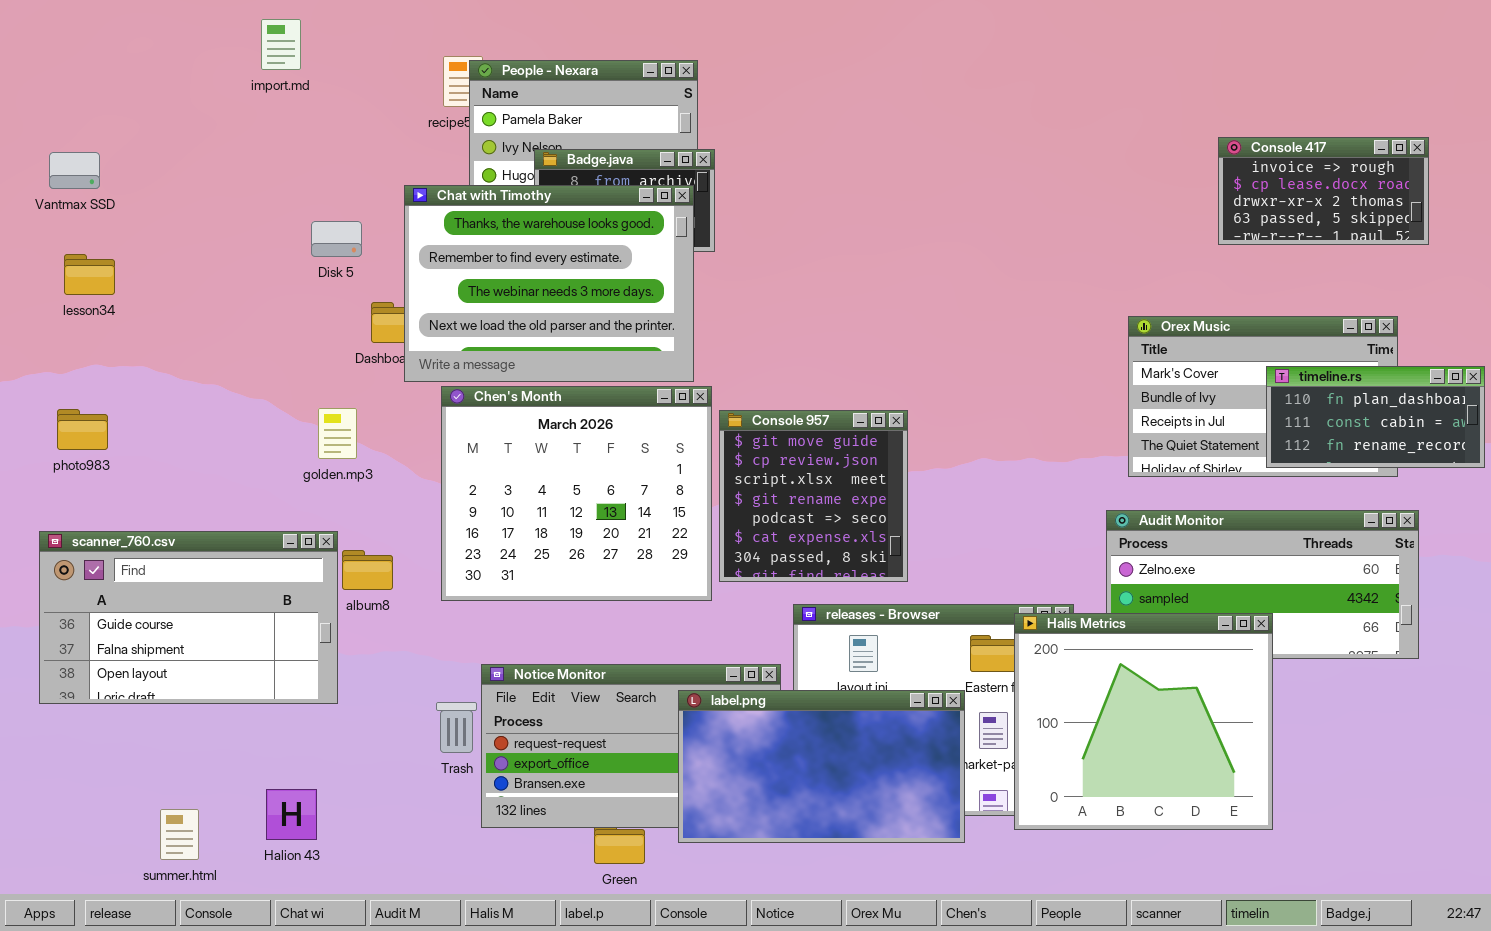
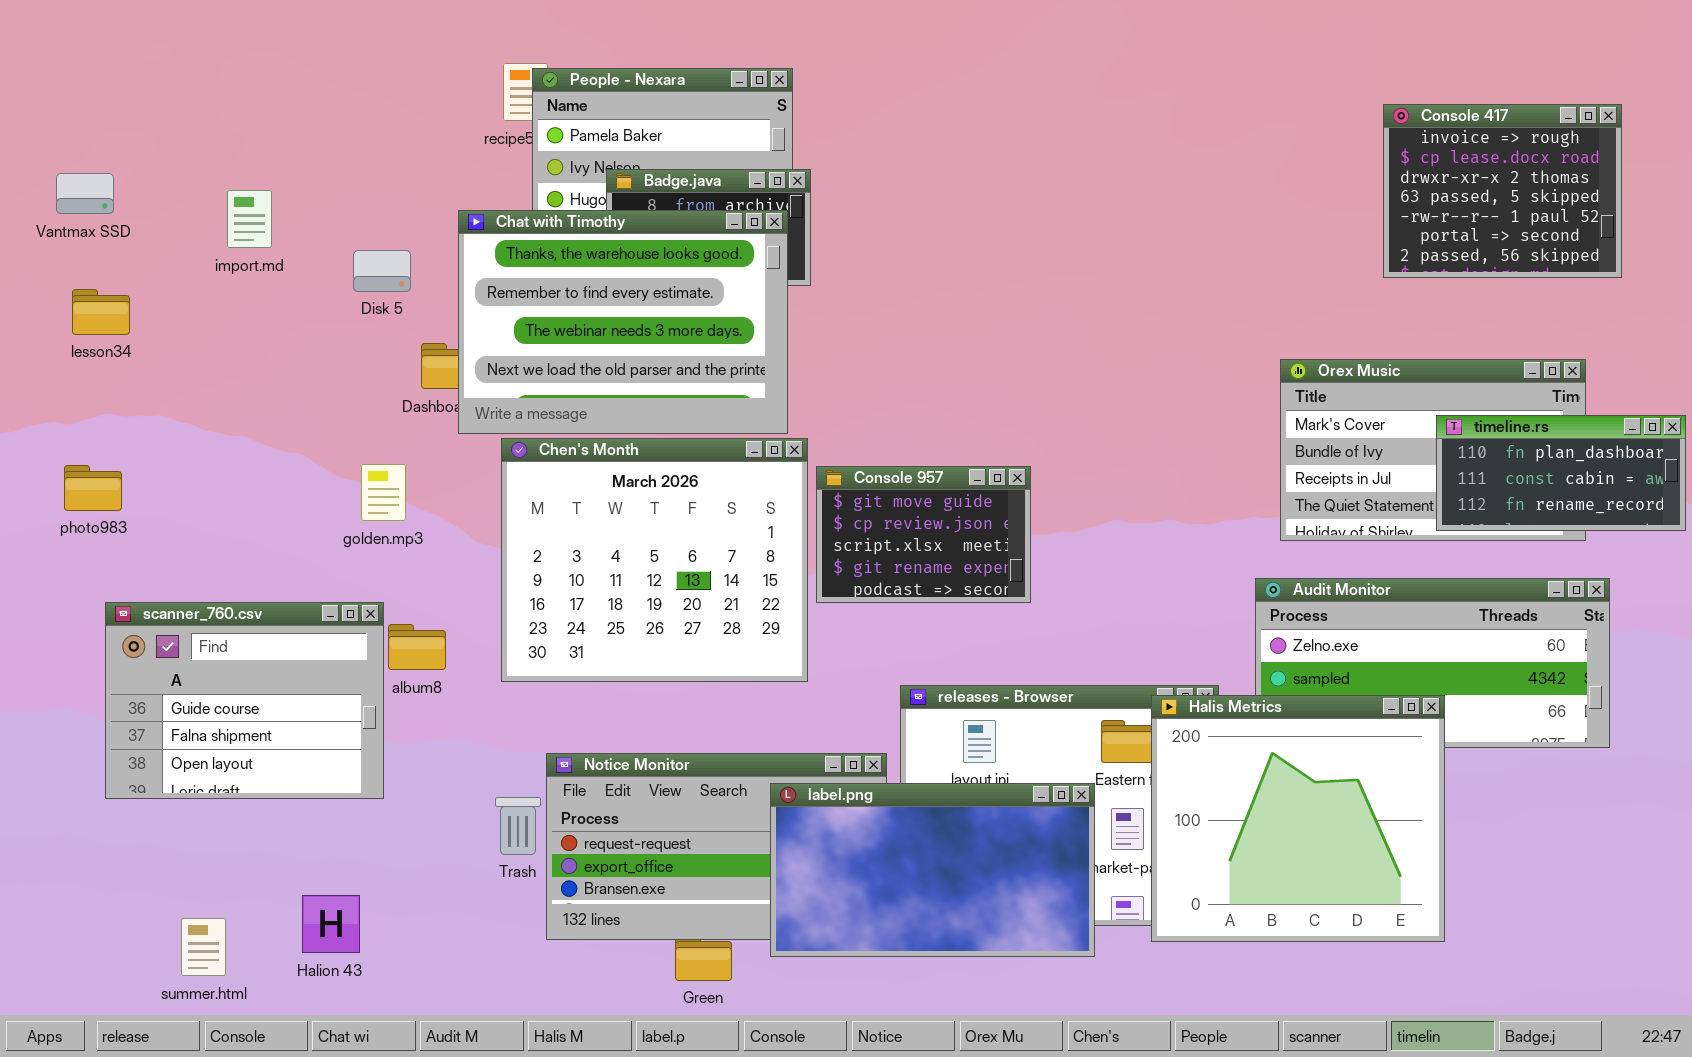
import.md: [261,19,301,70] -> [227,190,272,248], moved
Console 417: [1218,137,1429,245] -> [1383,104,1622,278], resized
Console 957: [719,410,908,582] -> [816,466,1031,603], resized
scanner_760.csv: [39,531,338,704] -> [105,602,384,799], resized

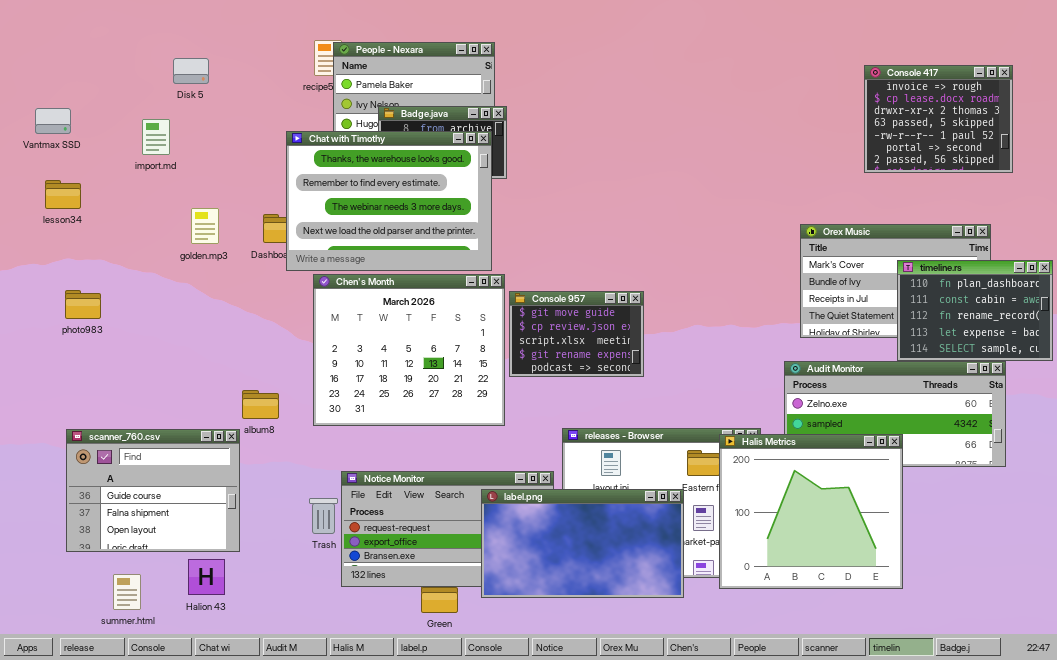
Disk 5: [353,250,411,292] -> [173,58,209,84], moved
timeline.rs: [1436,415,1686,531] -> [897,260,1053,361], resized
golden.mp3: [361,464,406,521] -> [191,208,219,244], moved
photo983: [64,465,122,511] -> [65,290,101,319], moved
scanner_760.csv: [105,602,384,799] -> [66,429,240,552], moved

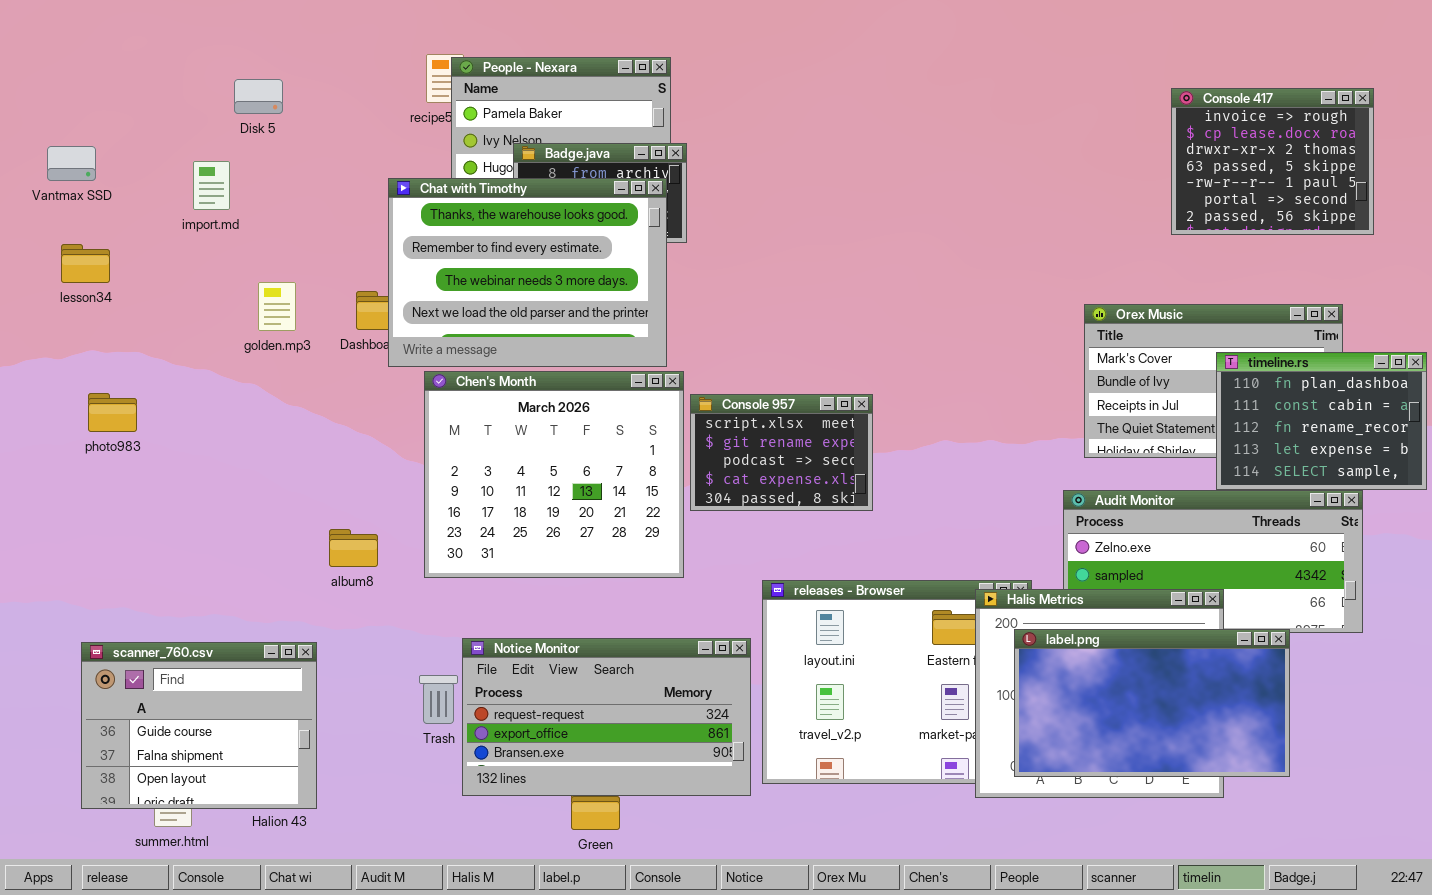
Console 957: [509,291,644,377] -> [690,394,873,511], scrolled down 2 rows
scanner_760.csv: [66,429,240,552] -> [81,642,317,809], moved
label.png: [481,489,684,598] -> [1014,629,1290,777], moved

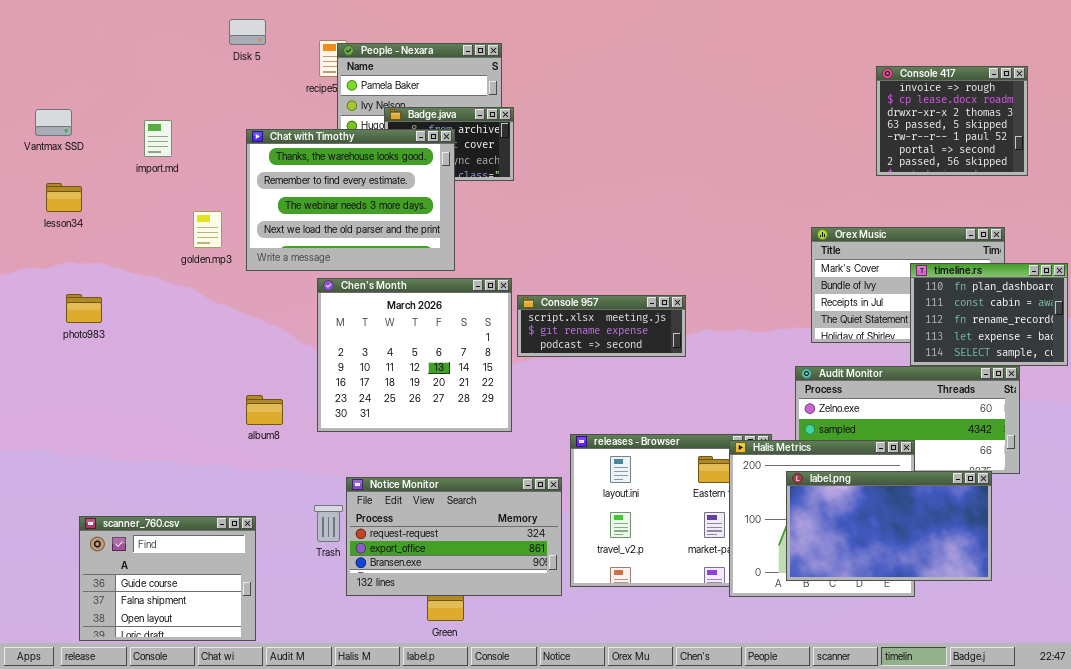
Disk 5: [234,79,283,114] -> [229,19,266,45], moved
Chat with Timothy: [388,178,667,367] -> [246,129,455,271], moved
Console 957: [690,394,873,511] -> [517,295,686,357], resized
label.png: [1014,629,1290,777] -> [786,471,992,581], moved
scanner_760.csv: [81,642,317,809] -> [79,516,256,641], moved

